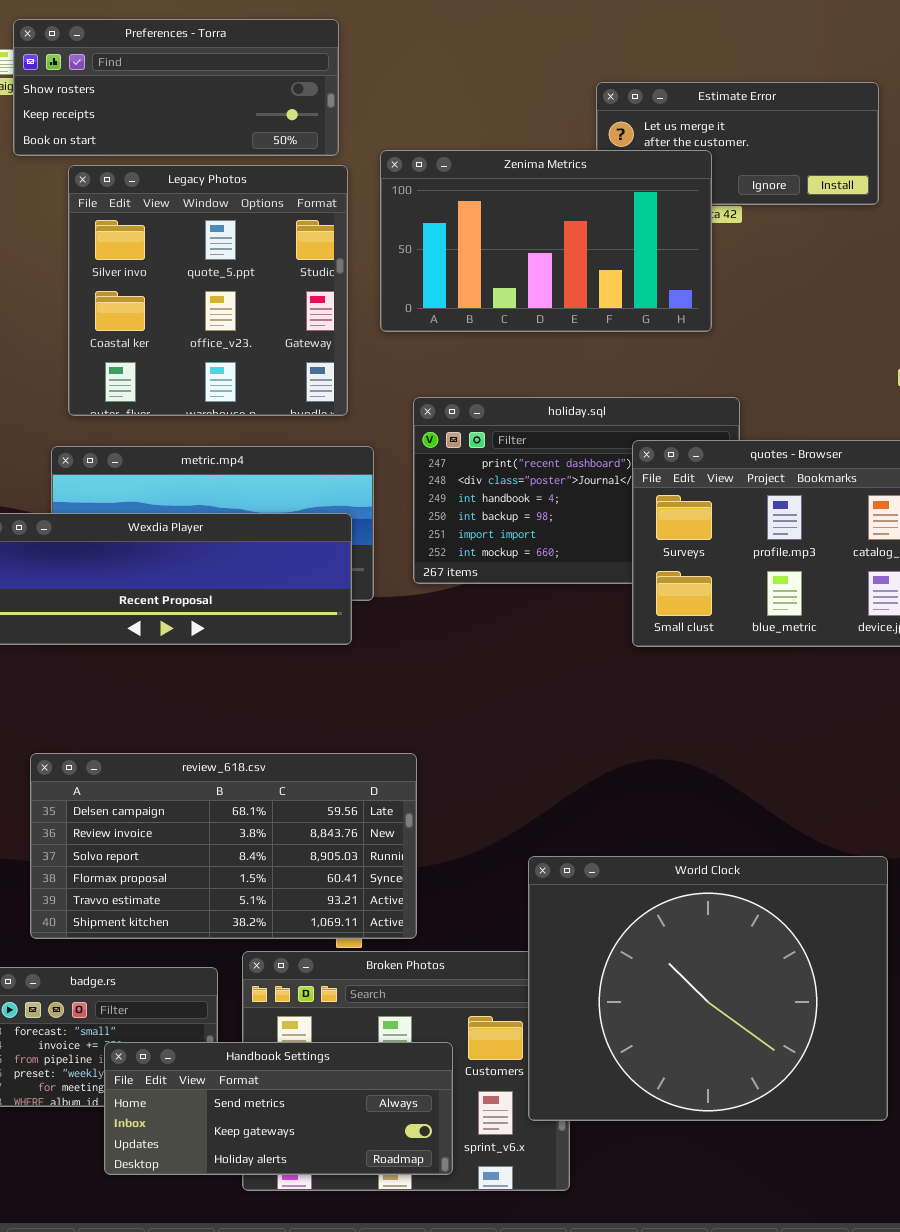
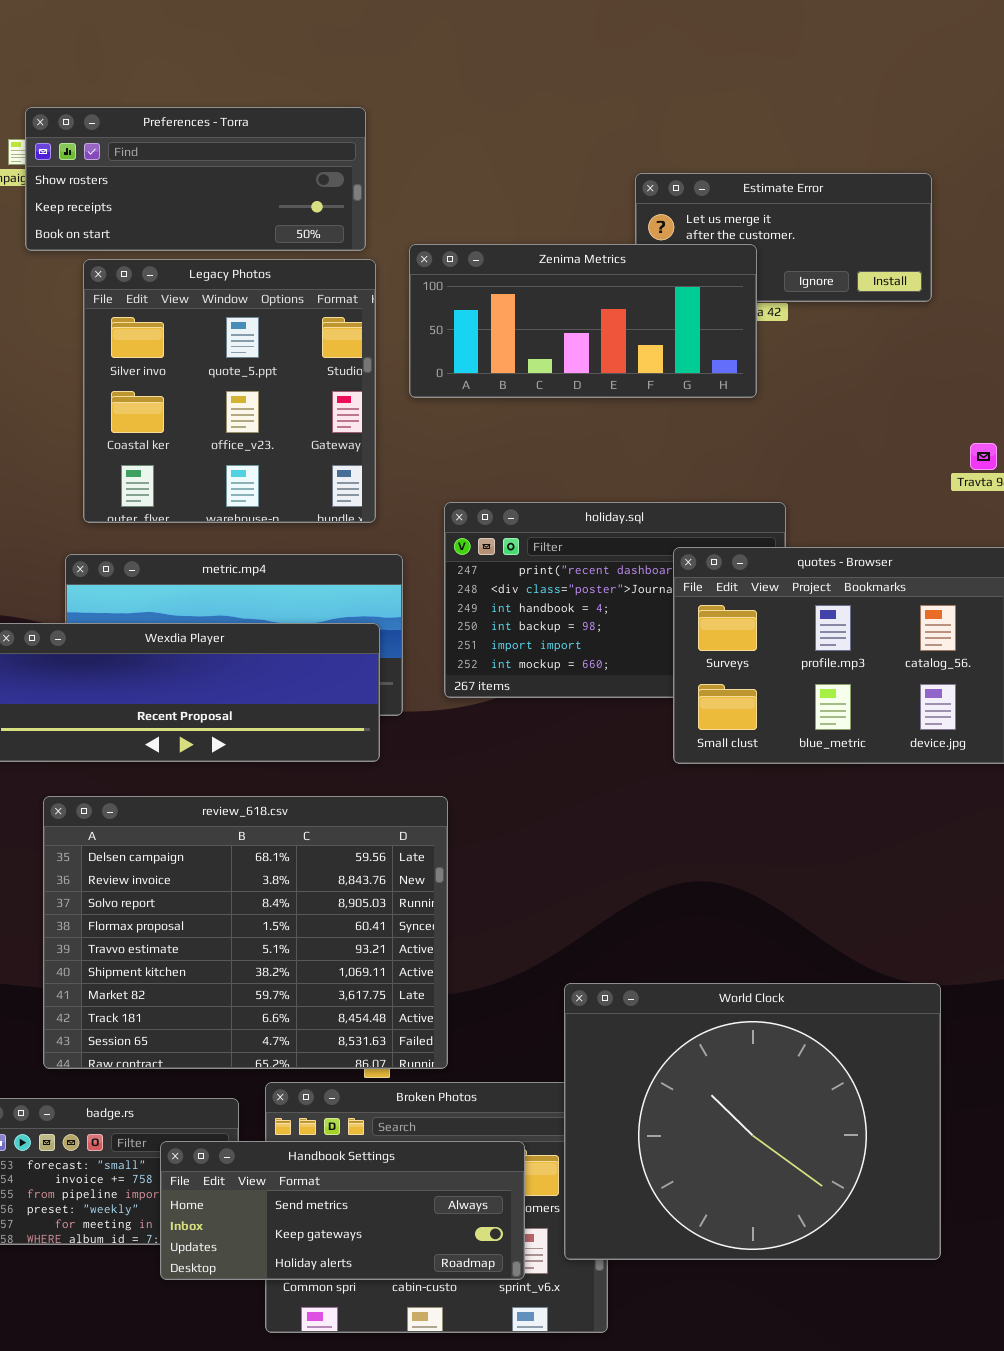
Zenima Metrics: [380,150,712,332] -> [409,244,757,398], resized
review_618.csv: [30,753,417,939] -> [43,796,448,1069], resized
Handbook Settings: [104,1042,453,1175] -> [160,1141,525,1280], moved

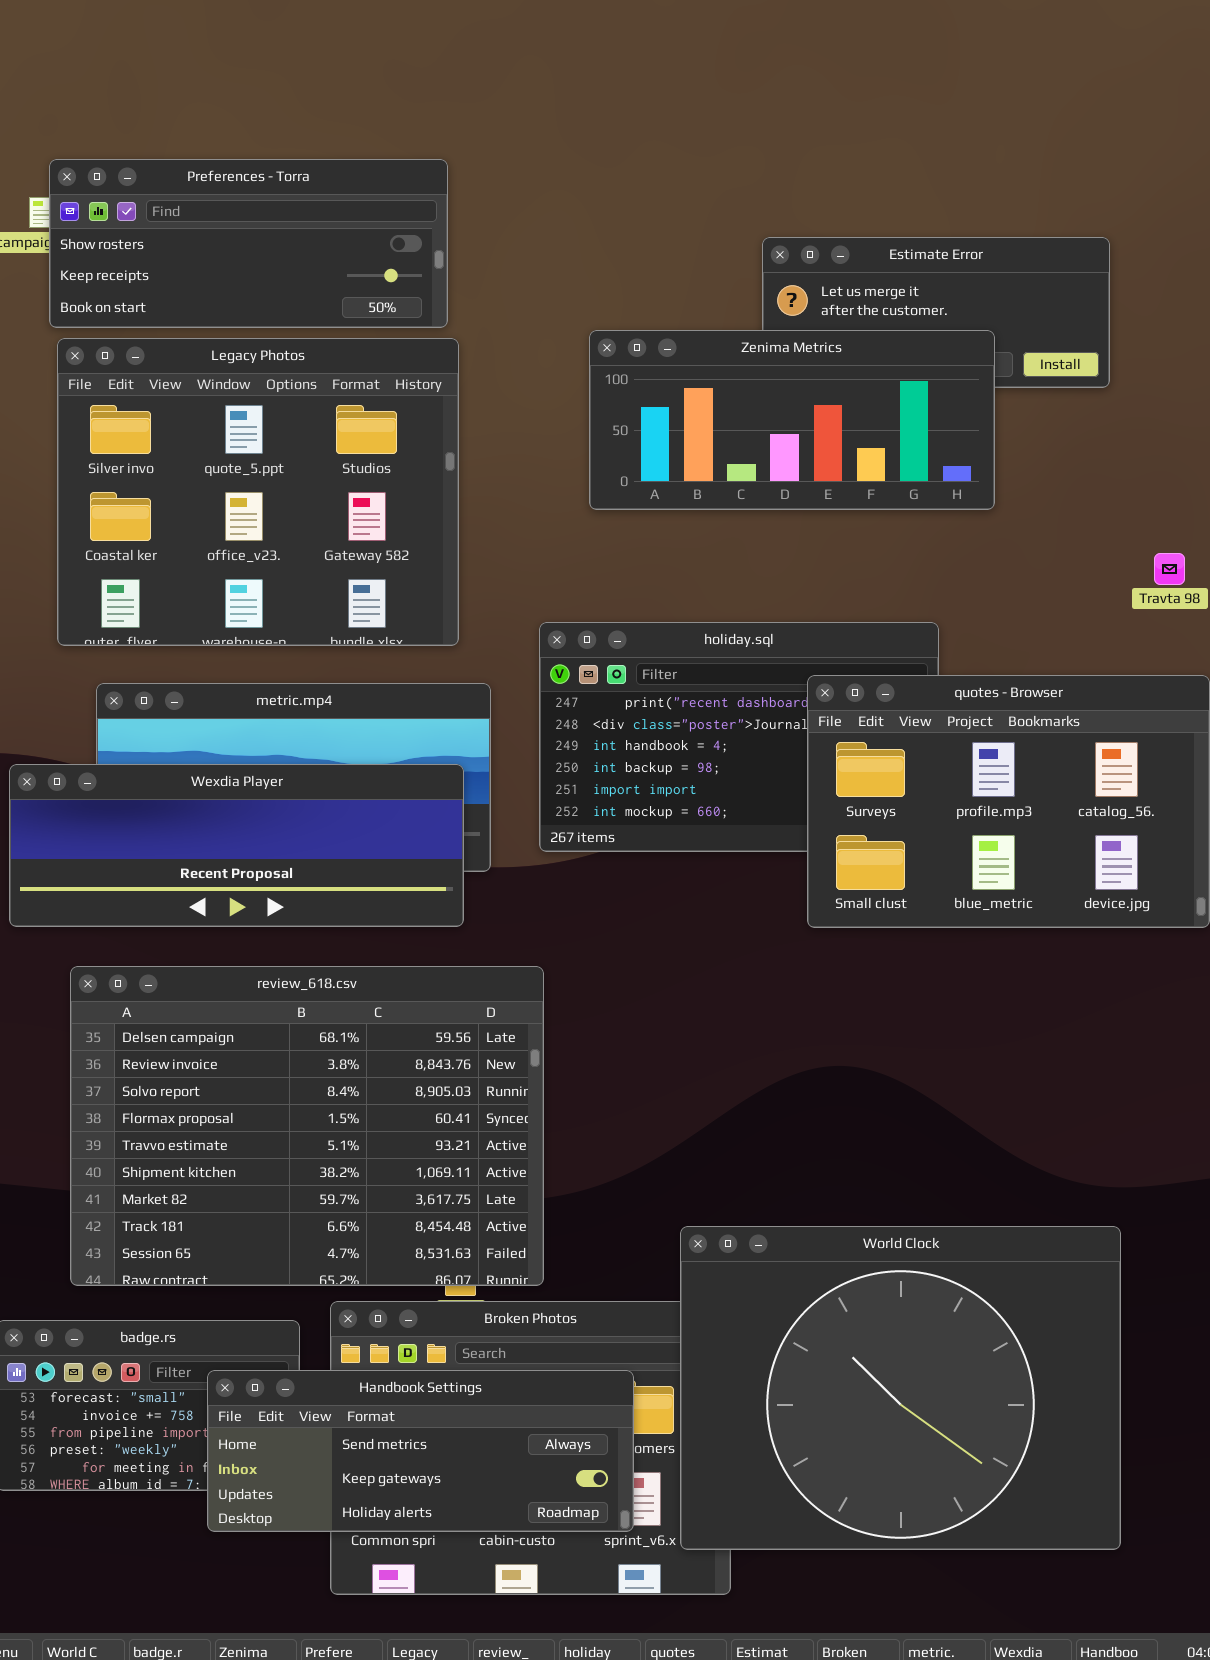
Zenima Metrics: [409,244,757,398] -> [589,330,995,510], moved
Legacy Photos: [83,259,376,523] -> [57,338,459,646], resized
World Clock: [564,983,941,1260] -> [680,1226,1121,1550], moved

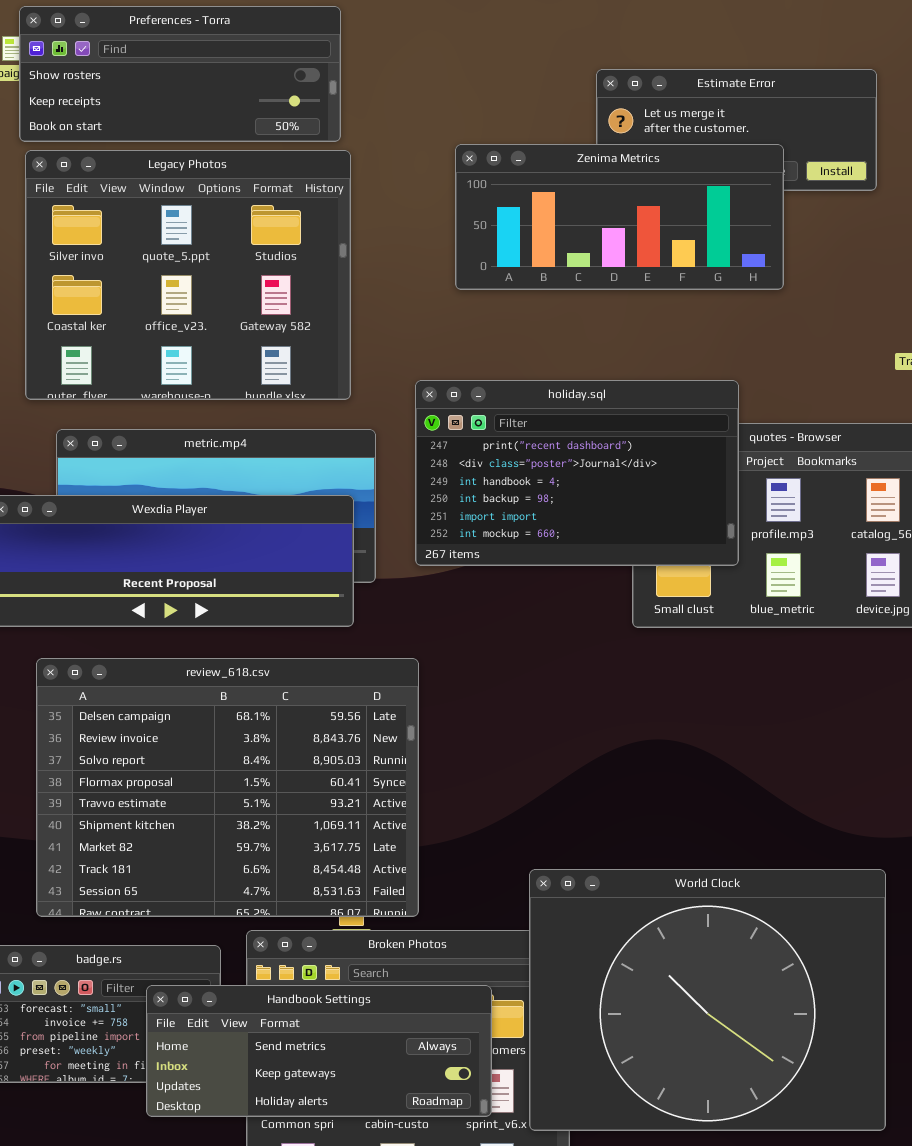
holiday.sql: [539,622,939,852] -> [415,380,739,566], raised

